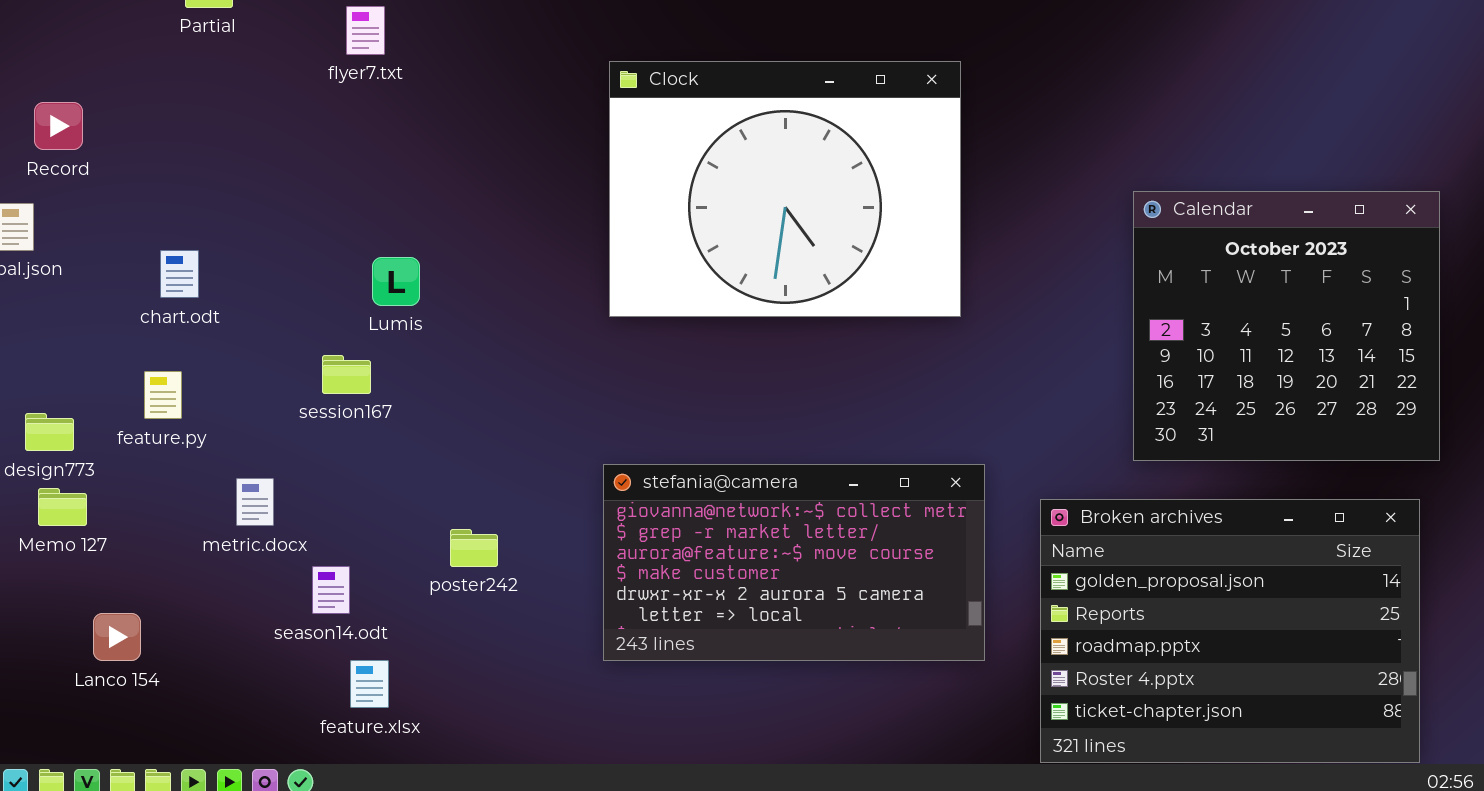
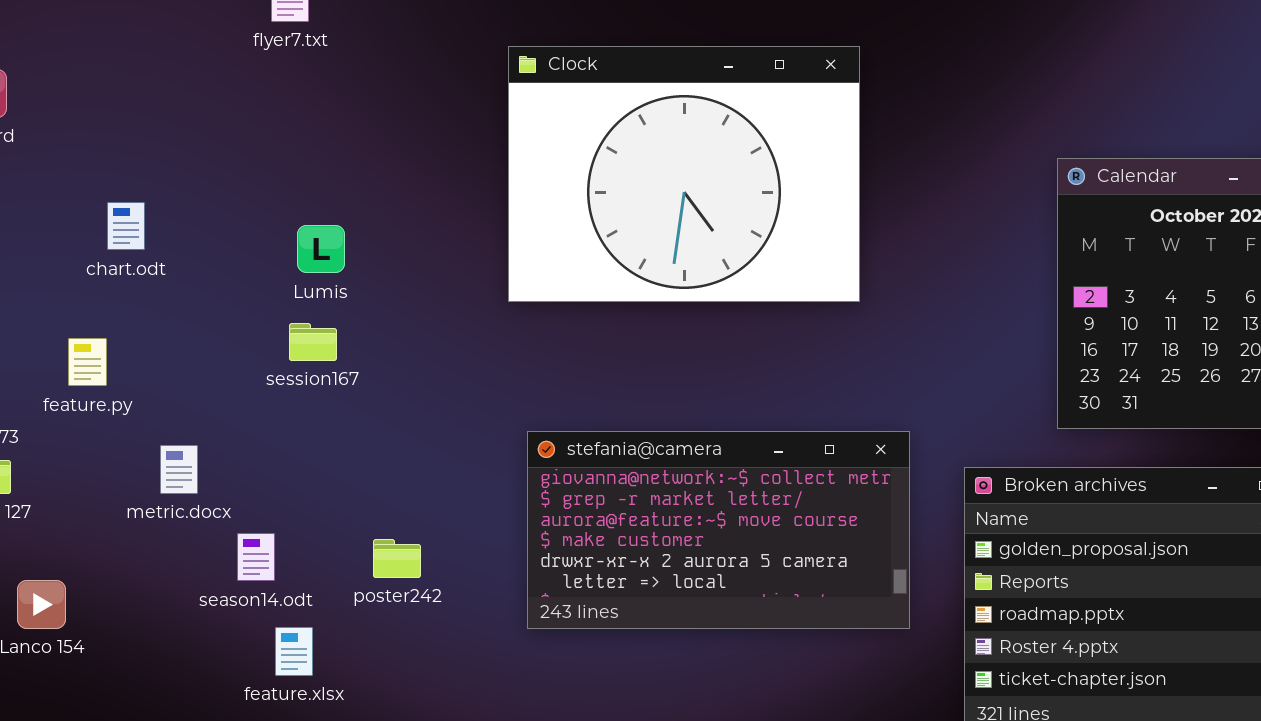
Clock: [609,61,961,317] -> [508,46,860,302], moved
chart.odt: [160,250,199,298] -> [107,202,145,250], moved
session167: [322,355,371,394] -> [289,323,337,361], moved
poster242: [450,529,498,567] -> [373,539,421,578], moved

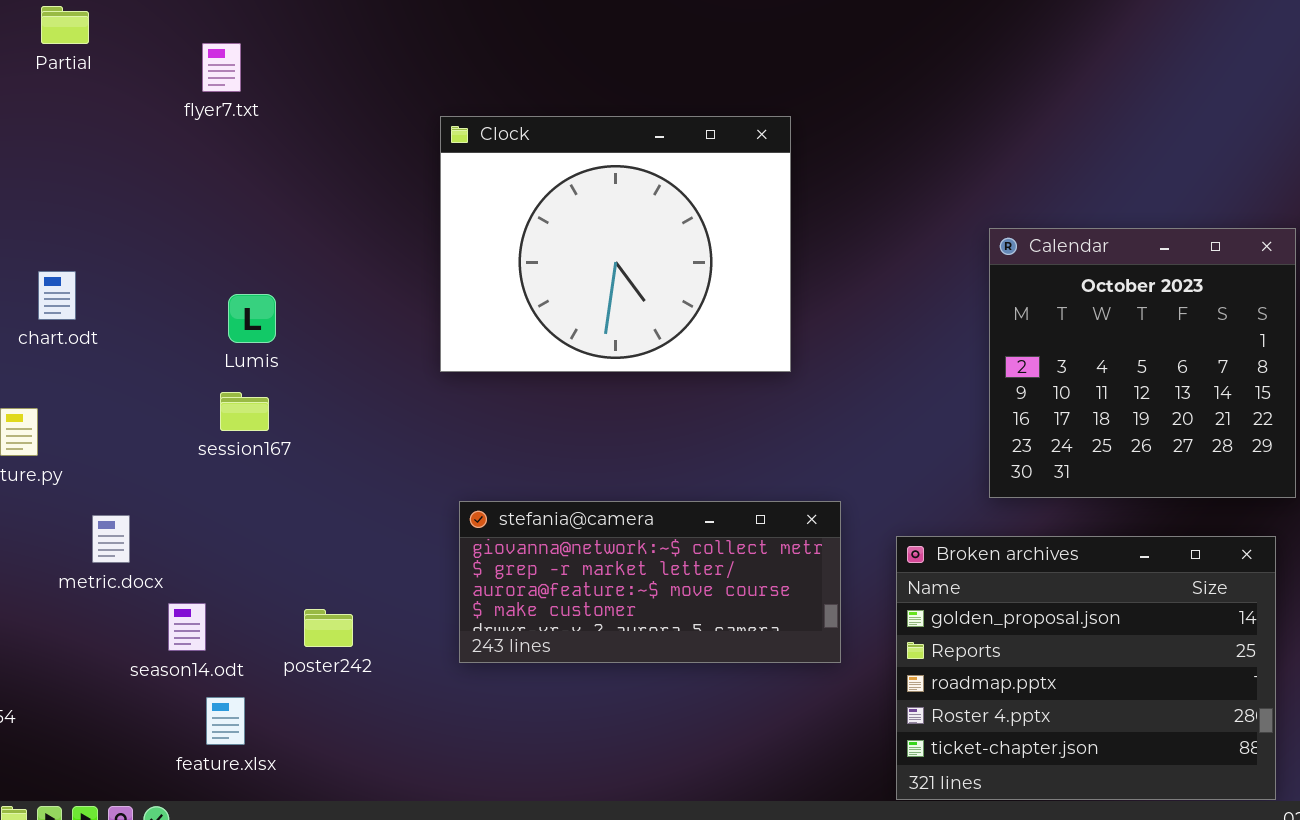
stefania@camera: [527,431,910,629] -> [459,501,841,663], resized

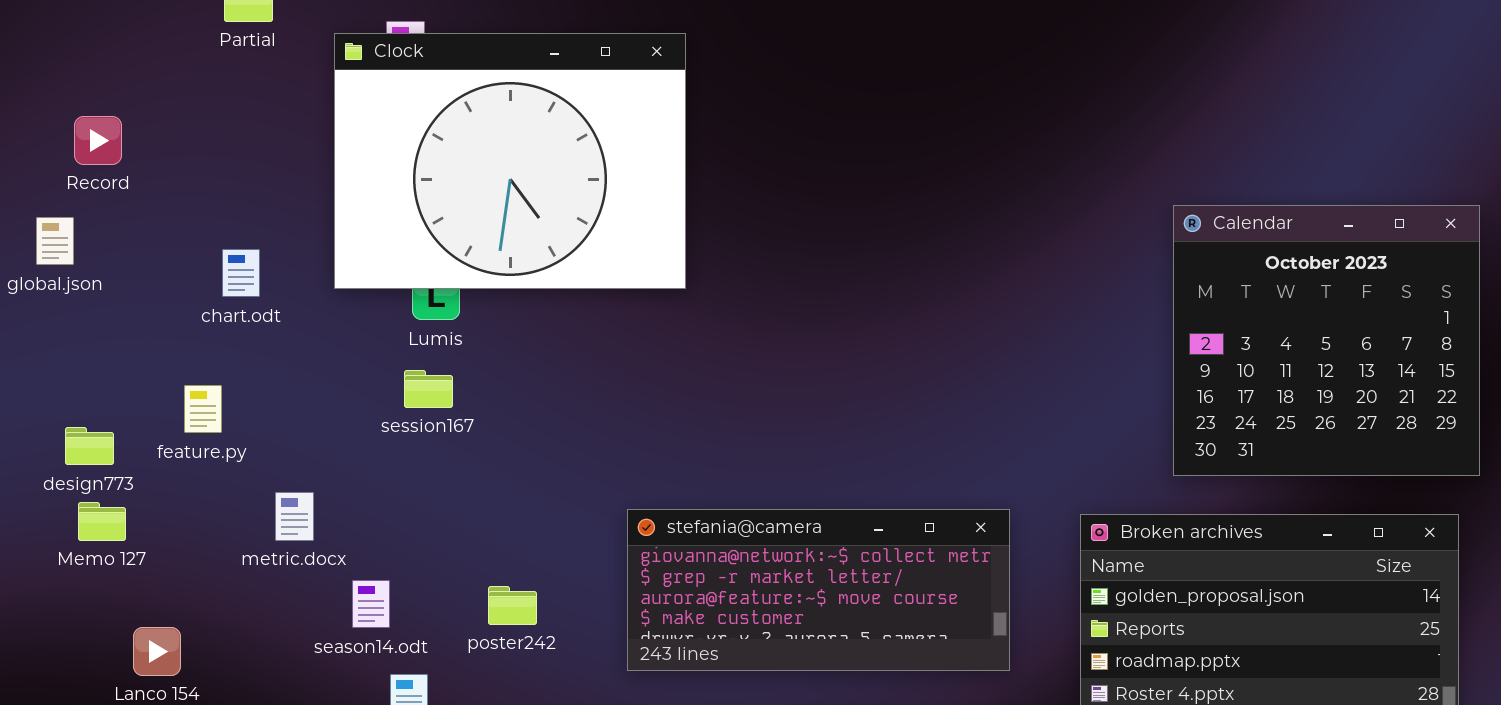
Clock: [440,116,791,372] -> [334,33,686,289], moved
stefania@camera: [459,501,841,663] -> [627,509,1010,671], moved

